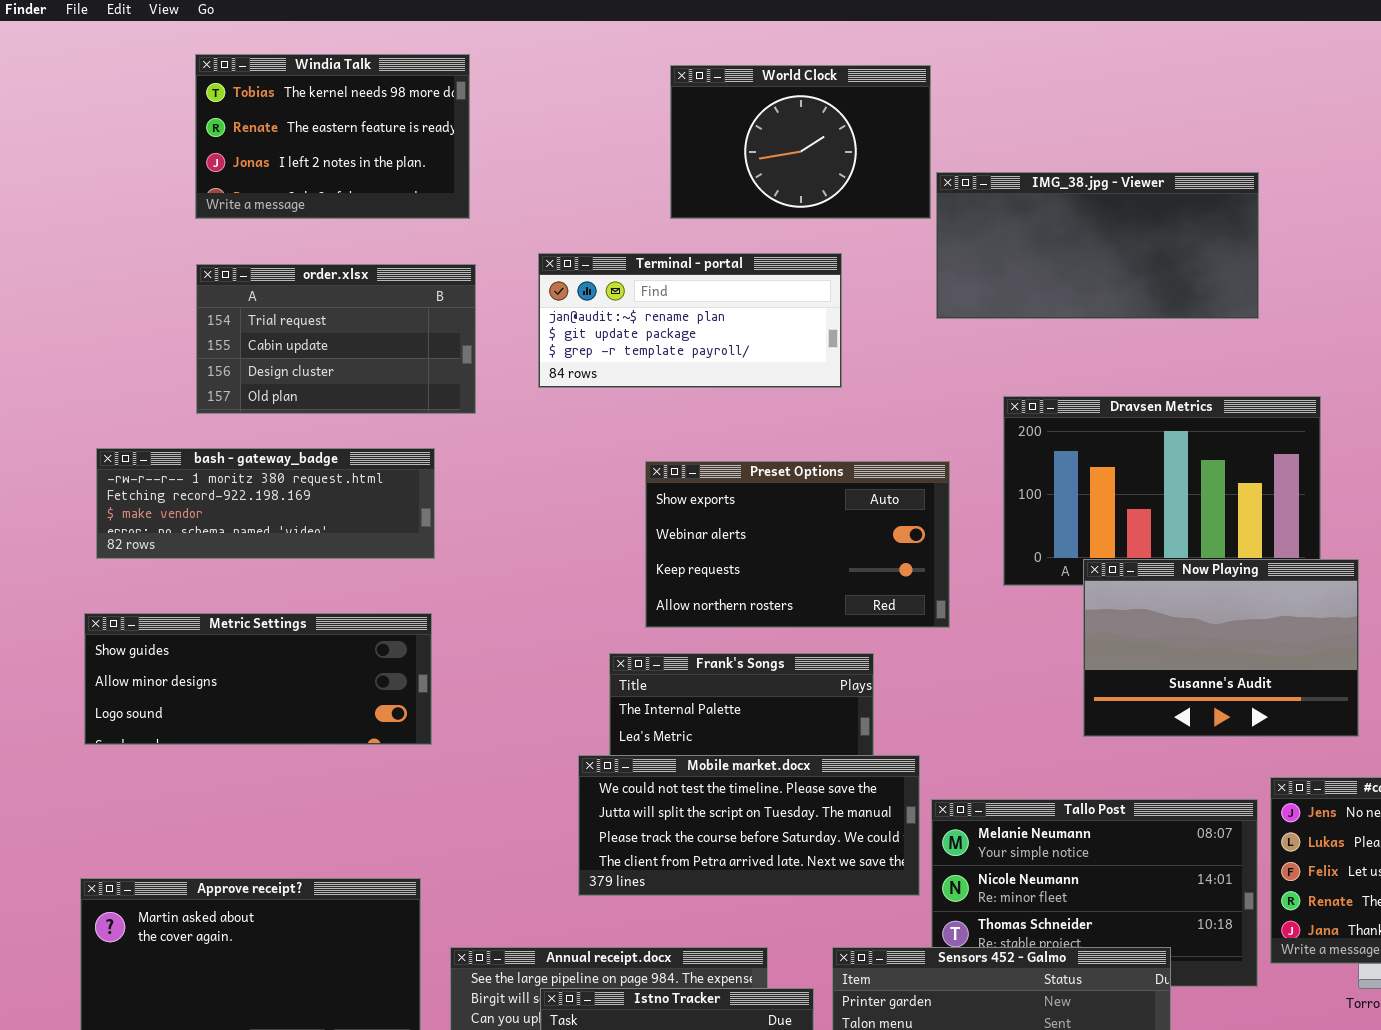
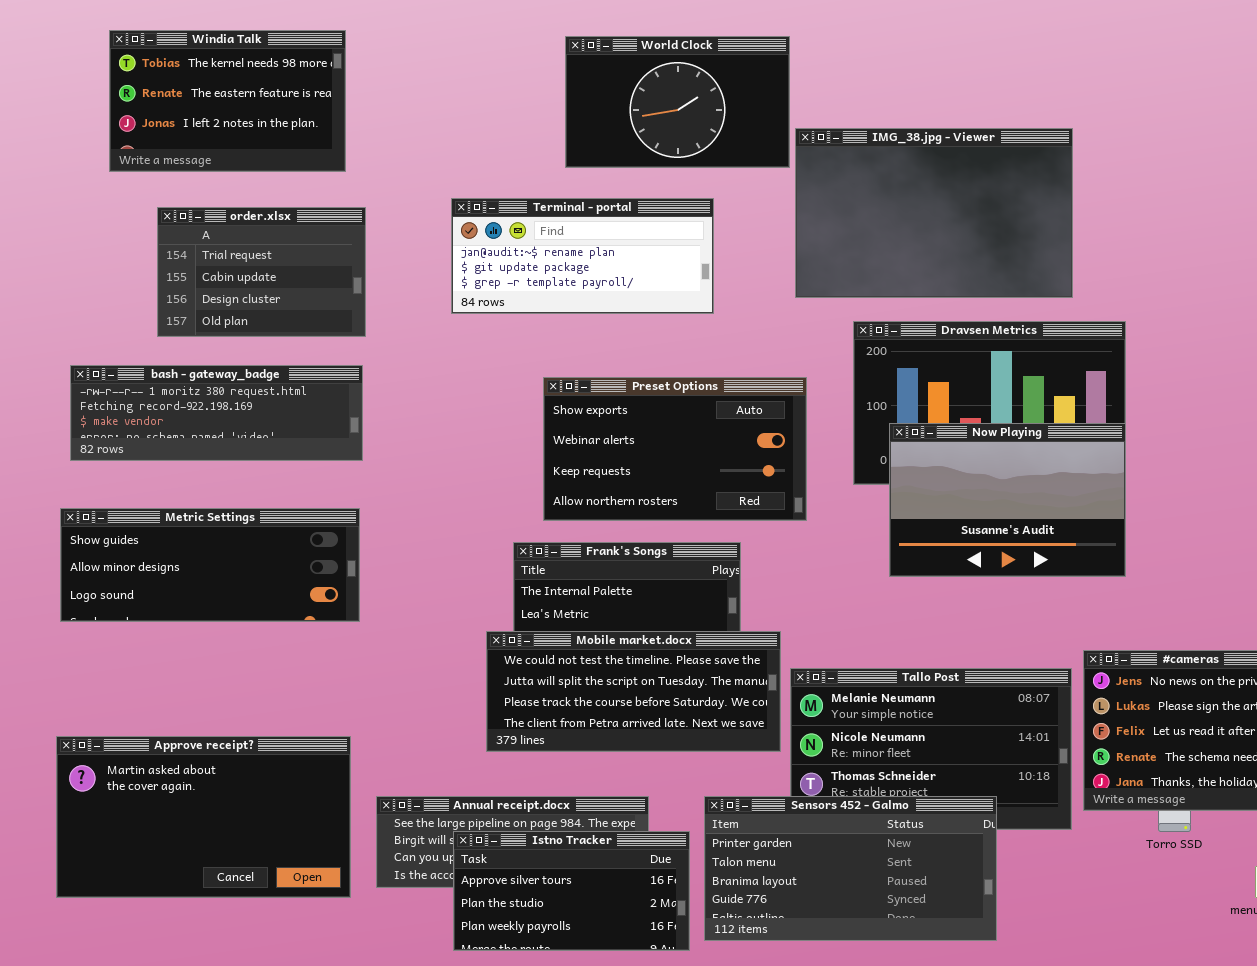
Windia Talk: [195,54,470,219] -> [109,30,346,172], moved
IMG_38.jpg - Viewer: [936,172,1259,319] -> [795,128,1073,298], resized
order.xlsx: [196,264,476,414] -> [157,207,366,337], resized
Now Playing: [1083,559,1359,737] -> [889,423,1126,577], moved

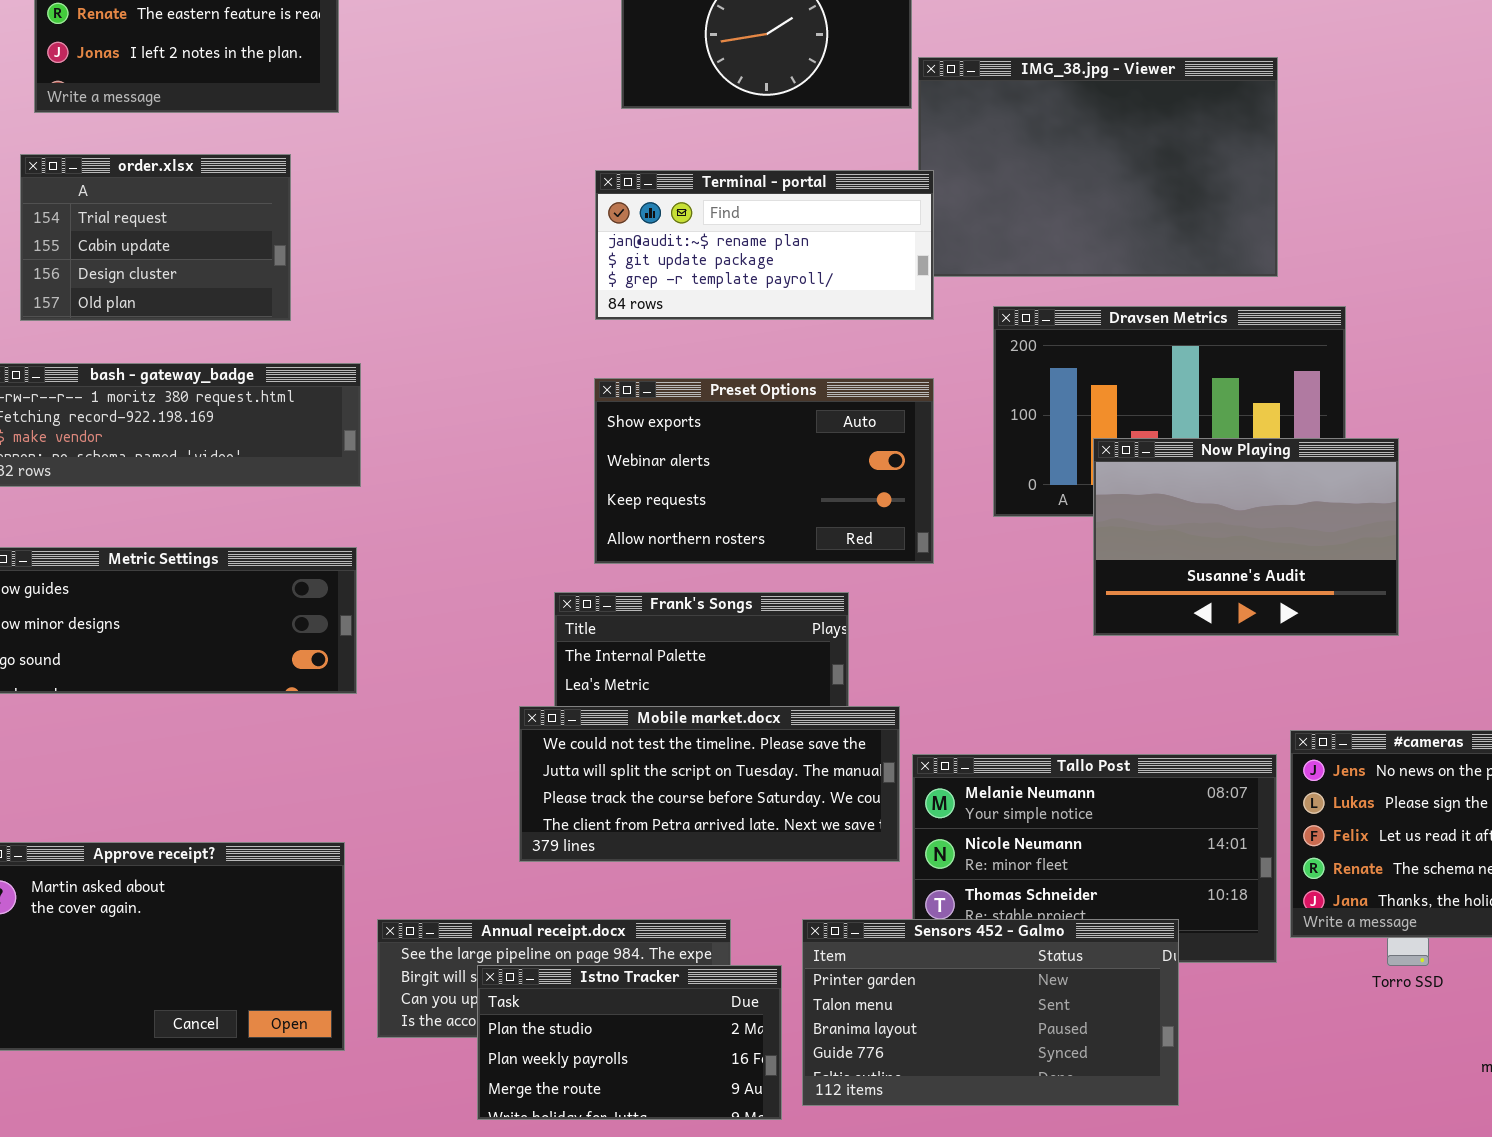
Terminal - portal: [451,198,714,314] -> [595,170,934,320], moved
order.xlsx: [157,207,366,337] -> [20,154,291,321], moved
Now Playing: [889,423,1126,577] -> [1093,438,1399,636], moved
Istno Tracker: [453,831,690,951] -> [477,965,782,1120], scrolled down 1 row

